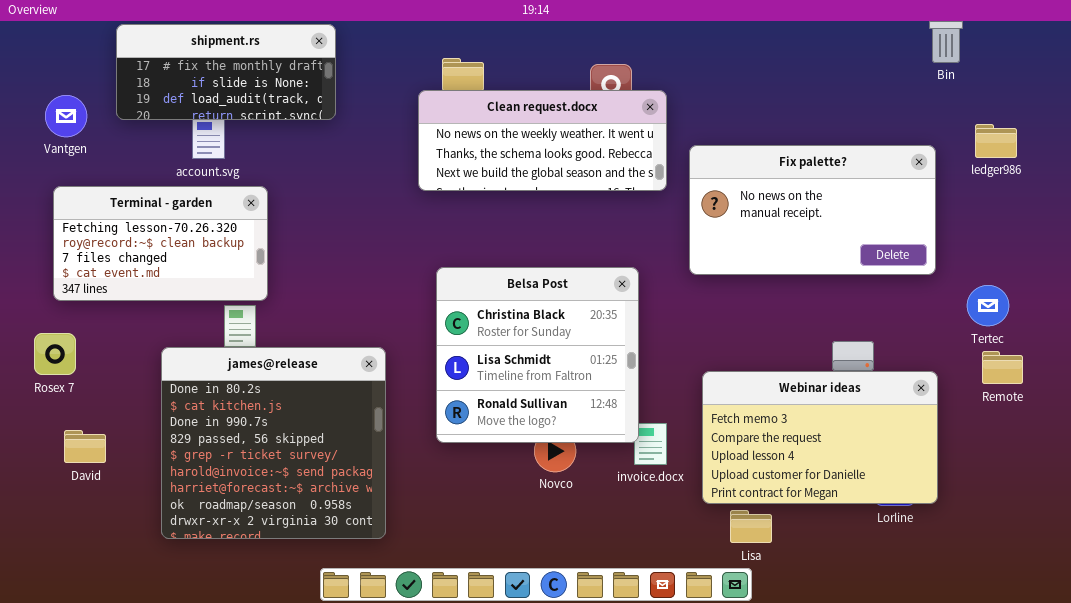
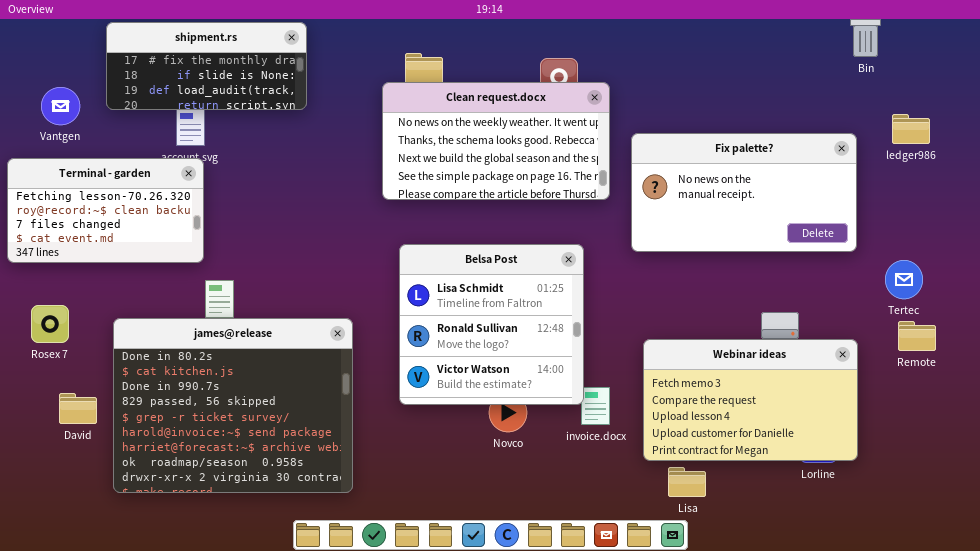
Clean request.docx: [418,90,667,191] -> [382,82,610,200], resized
Terminal - garden: [53,186,268,301] -> [7,158,204,263], moved
Belsa Post: [436,267,639,443] -> [399,244,584,405], scrolled down 1 row
james@release: [161,347,386,539] -> [113,318,353,493], resized

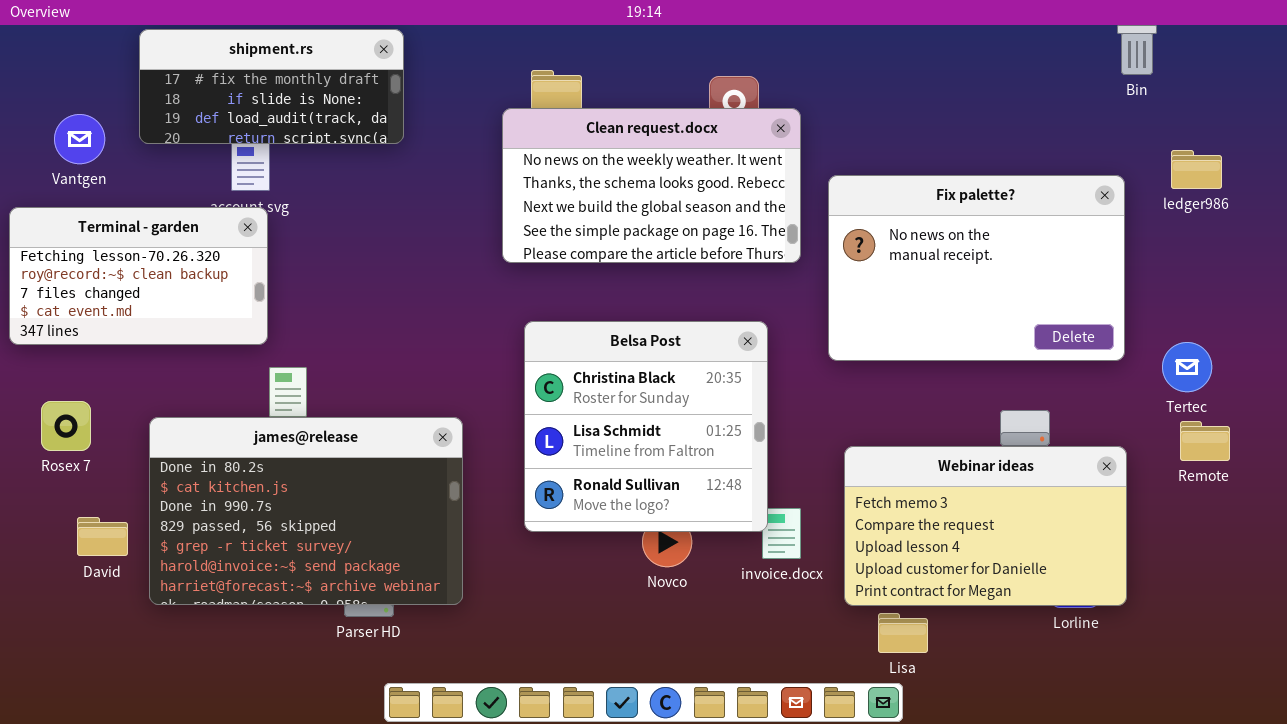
Fix palette?: [631,133,857,252] -> [828,175,1125,361], resized
Belsa Post: [399,244,584,405] -> [524,321,768,532], scrolled up 1 row
james@release: [113,318,353,493] -> [149,417,463,605], resized

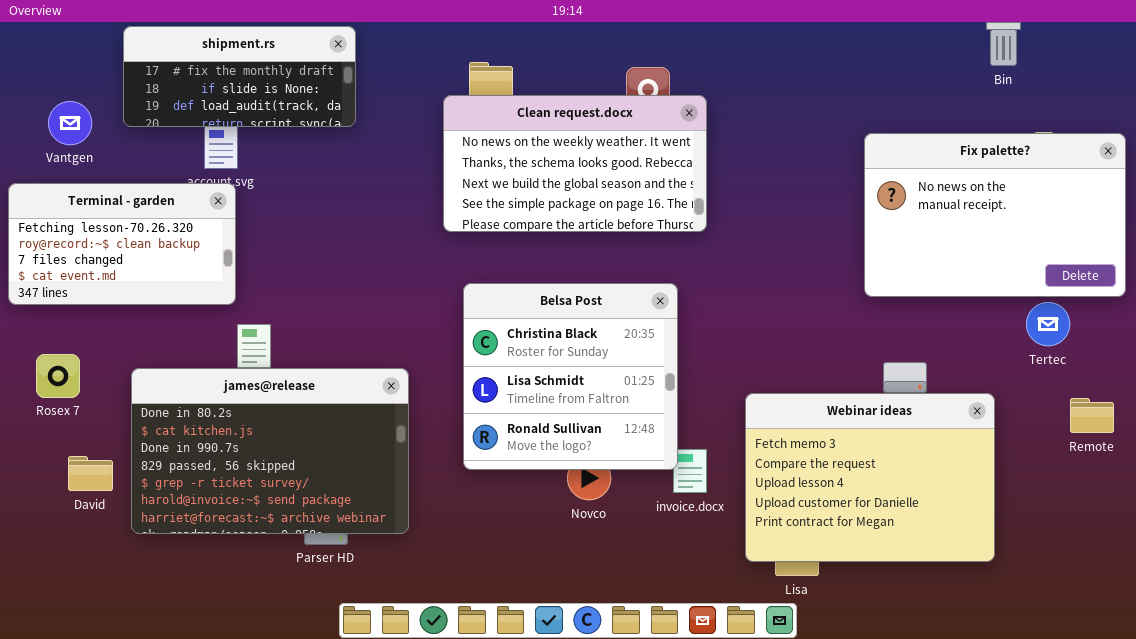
Fix palette?: [828,175,1125,361] -> [864,133,1126,297], moved
Remote: [1180,421,1230,461] -> [1070,398,1114,433], moved
Webinar ideas: [844,446,1127,606] -> [745,393,995,562], resized

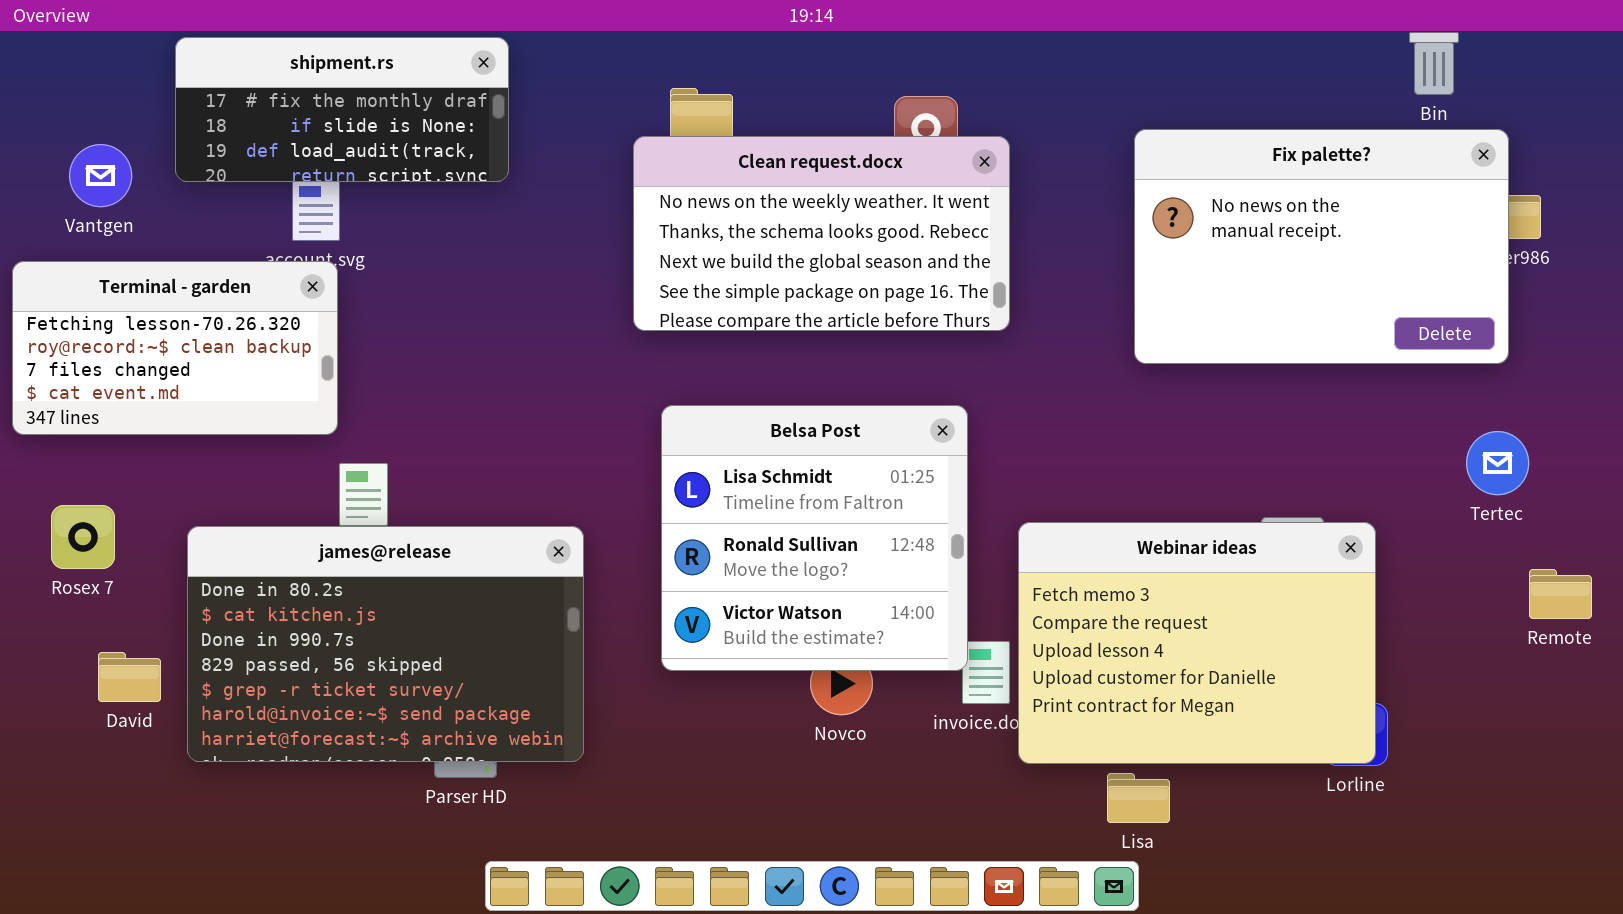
Fix palette?: [864,133,1126,297] -> [1134,129,1509,364], moved
Belsa Post: [463,283,678,470] -> [661,405,968,671], scrolled down 1 row
Webinar ideas: [745,393,995,562] -> [1018,522,1376,764], moved

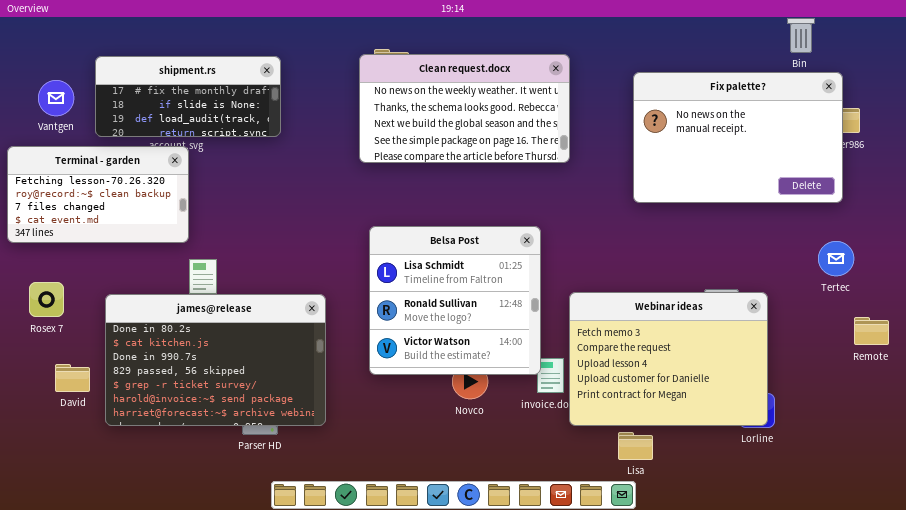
shipment.rs: [175,37,509,182] -> [95,56,281,137], moved
Clean request.docx: [633,136,1010,331] -> [359,54,570,163], moved

